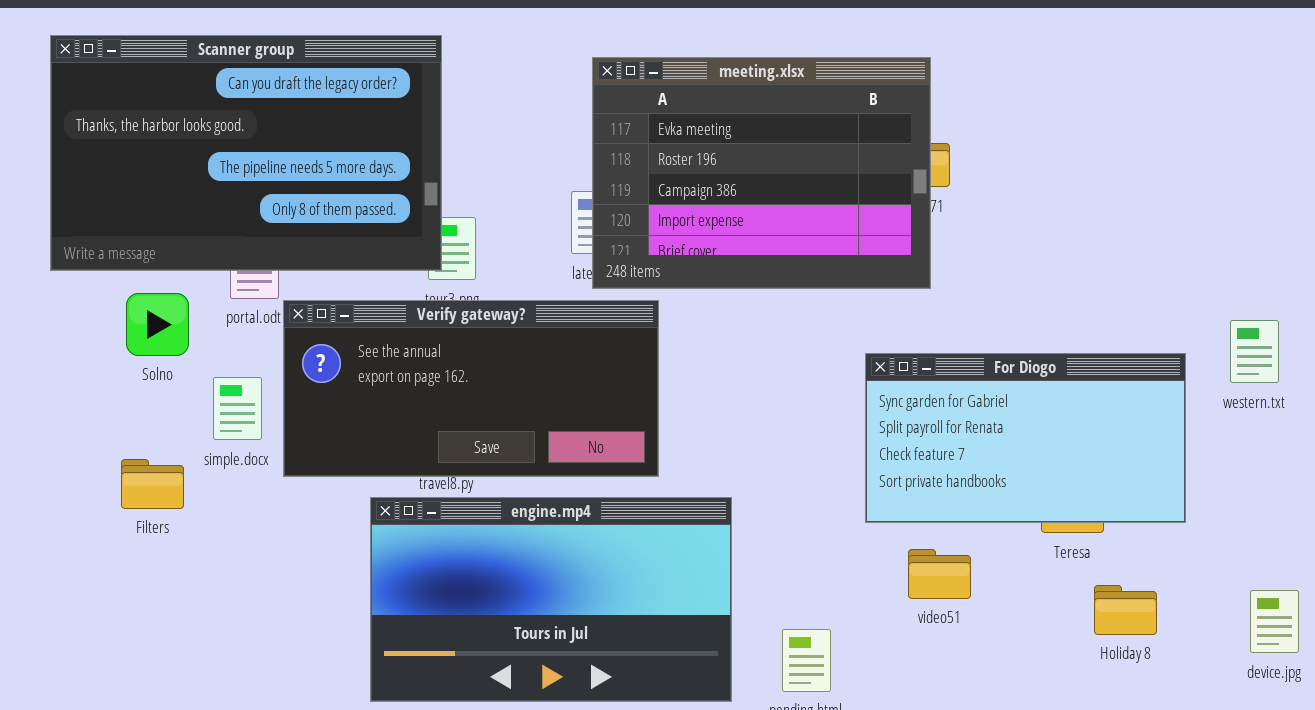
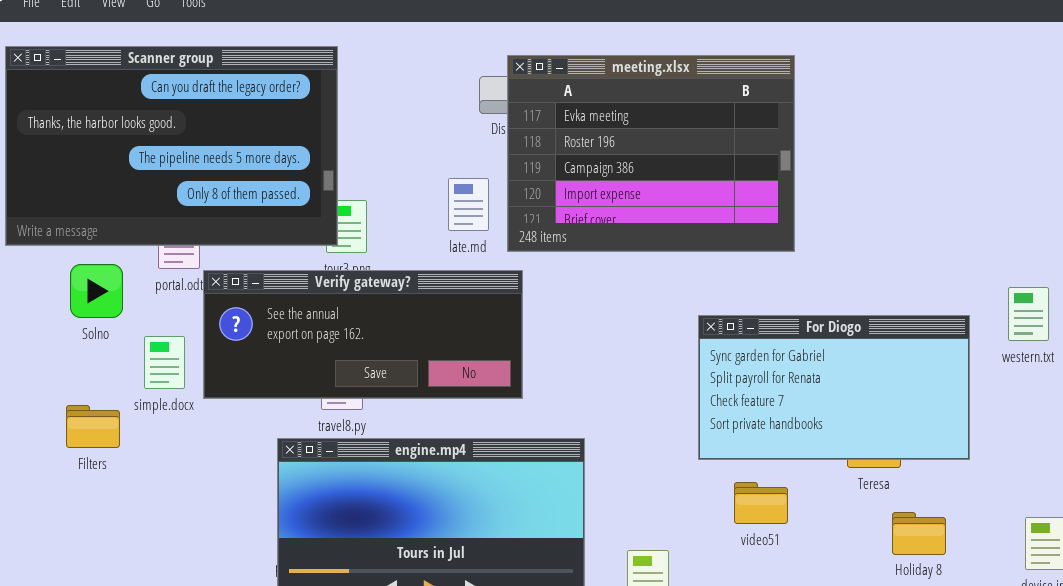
meeting.xlsx: [592,57,931,289] -> [507,55,795,252], moved
Verify gateway?: [283,300,659,477] -> [203,270,523,399], resized

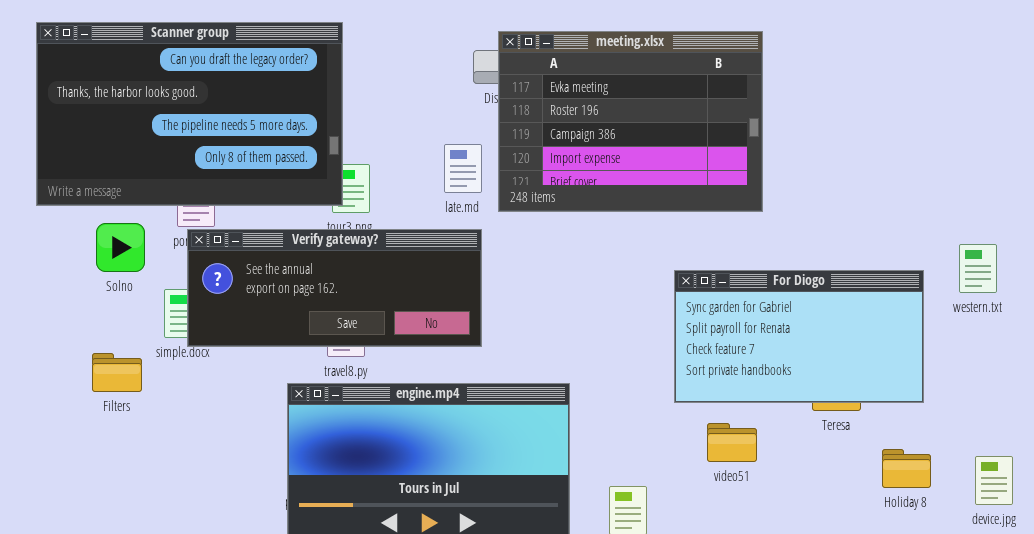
Verify gateway?: [203,270,523,399] -> [187,229,482,347], moved
Holiday 8: [892,512,946,555] -> [882,449,931,488], moved

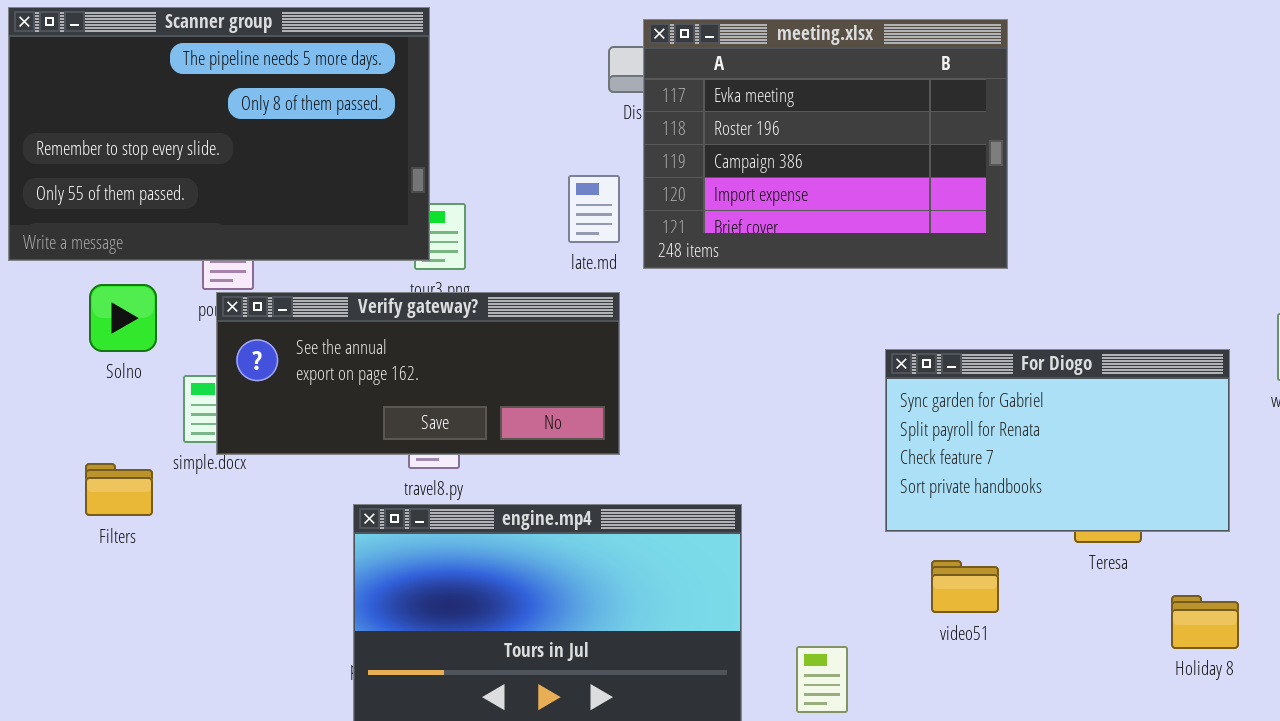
Scanner group: [36,22,343,206] -> [8,7,430,261], scrolled down 2 rows

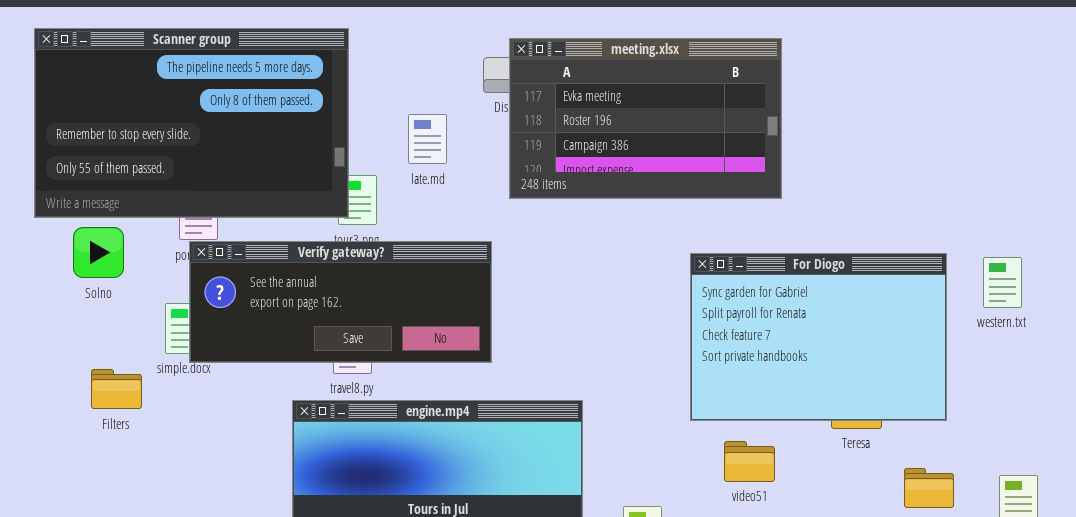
meeting.xlsx: [643,19,1008,269] -> [509,38,782,199], resized
late.md: [568,175,620,243] -> [408,114,447,164], moved
Solno: [89,284,157,352] -> [73,227,124,278], moved
For Diogo: [885,349,1230,532] -> [690,253,947,421], resized

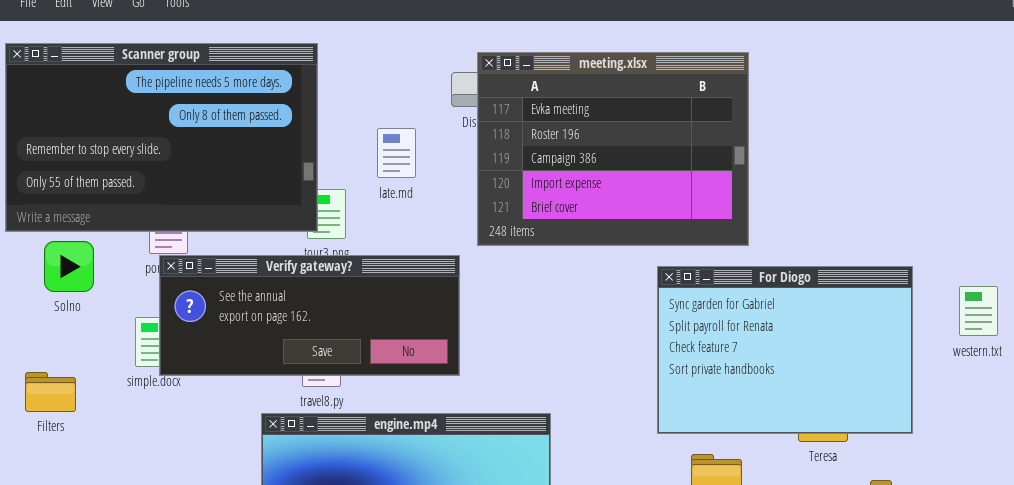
meeting.xlsx: [509,38,782,199] -> [477,52,749,246], resized
western.txt: [983,257,1022,308] -> [959,286,998,336], moved
Filters: [91,369,142,409] -> [25,372,76,412], moved

